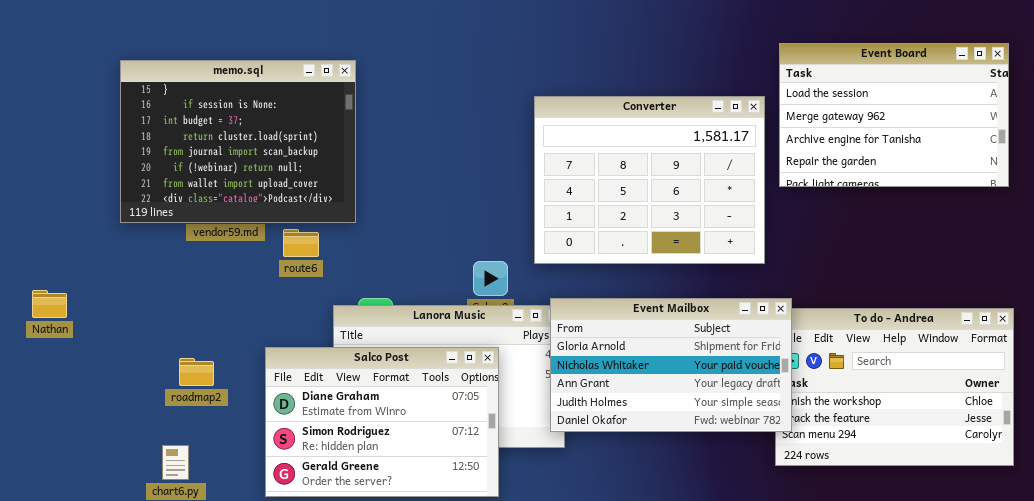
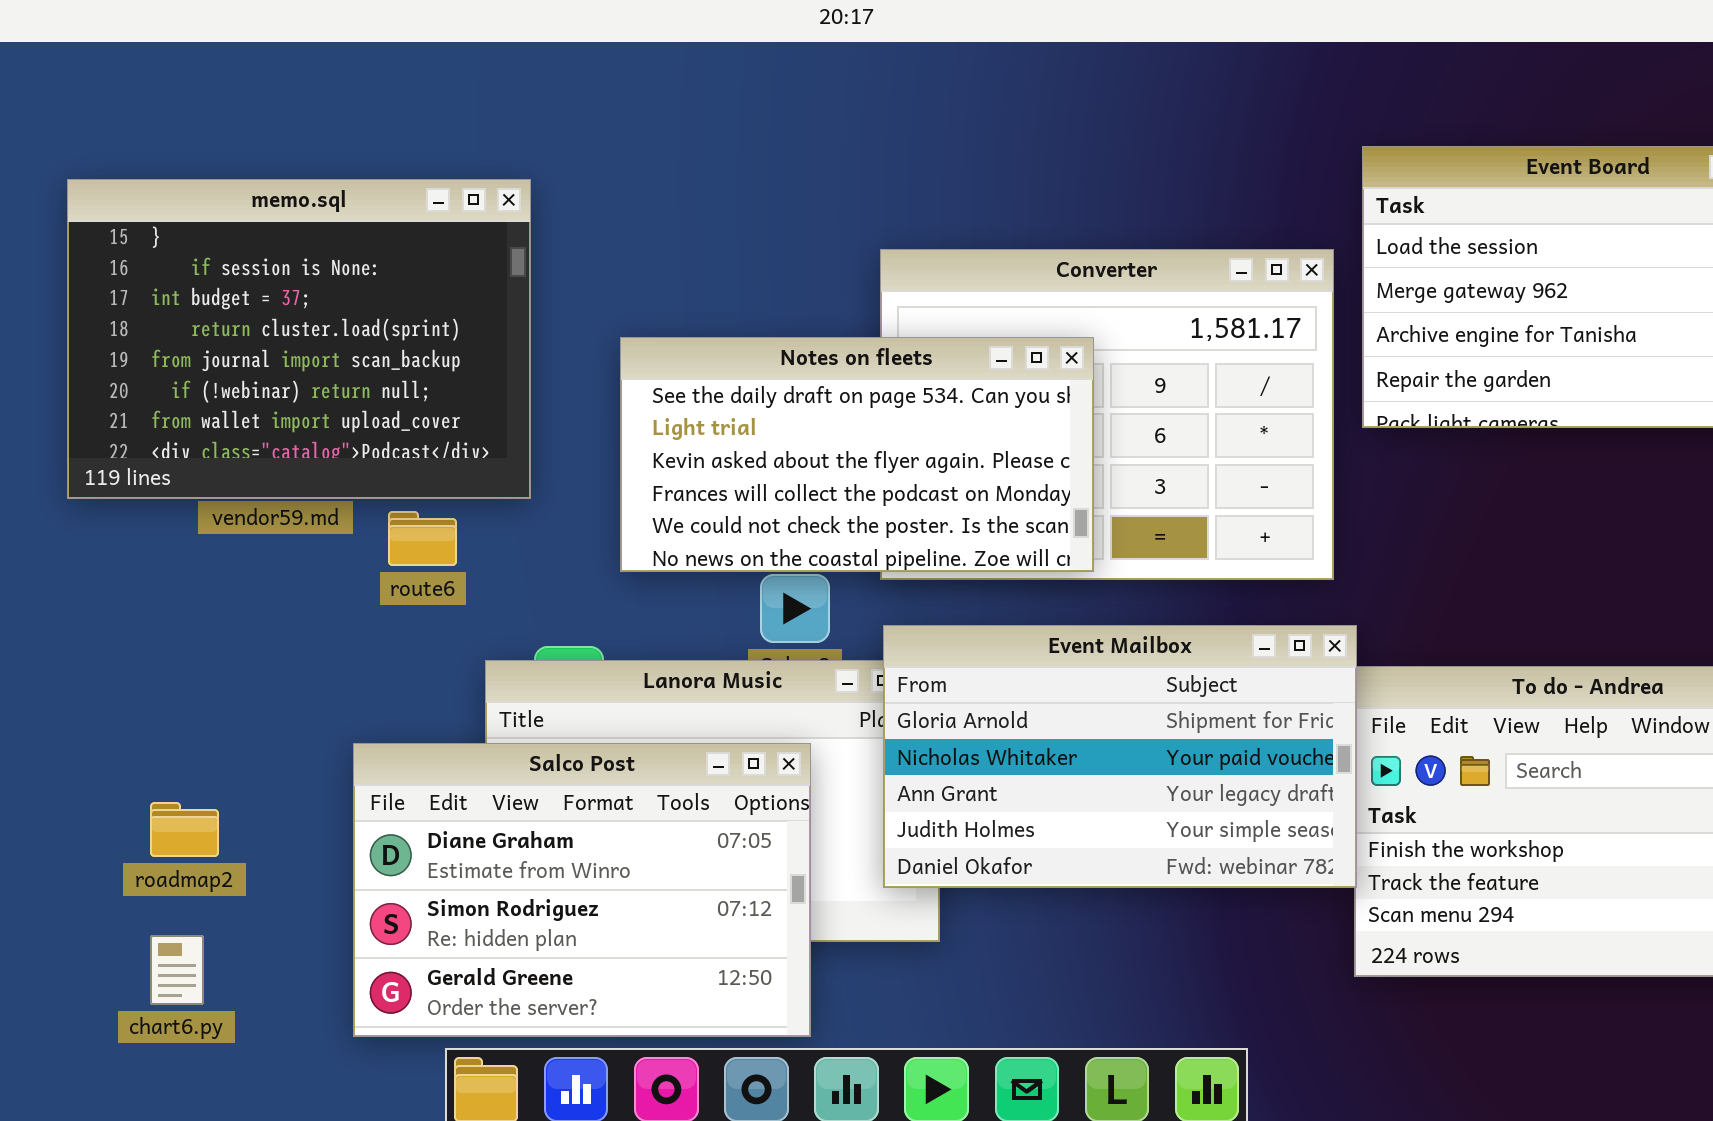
Notes on fleets: none -> [620,337,1094,572], opened
Event Mailbox: [550,298,792,432] -> [883,625,1357,888], moved
roadmap2: [179,358,214,386] -> [150,802,219,857], moved

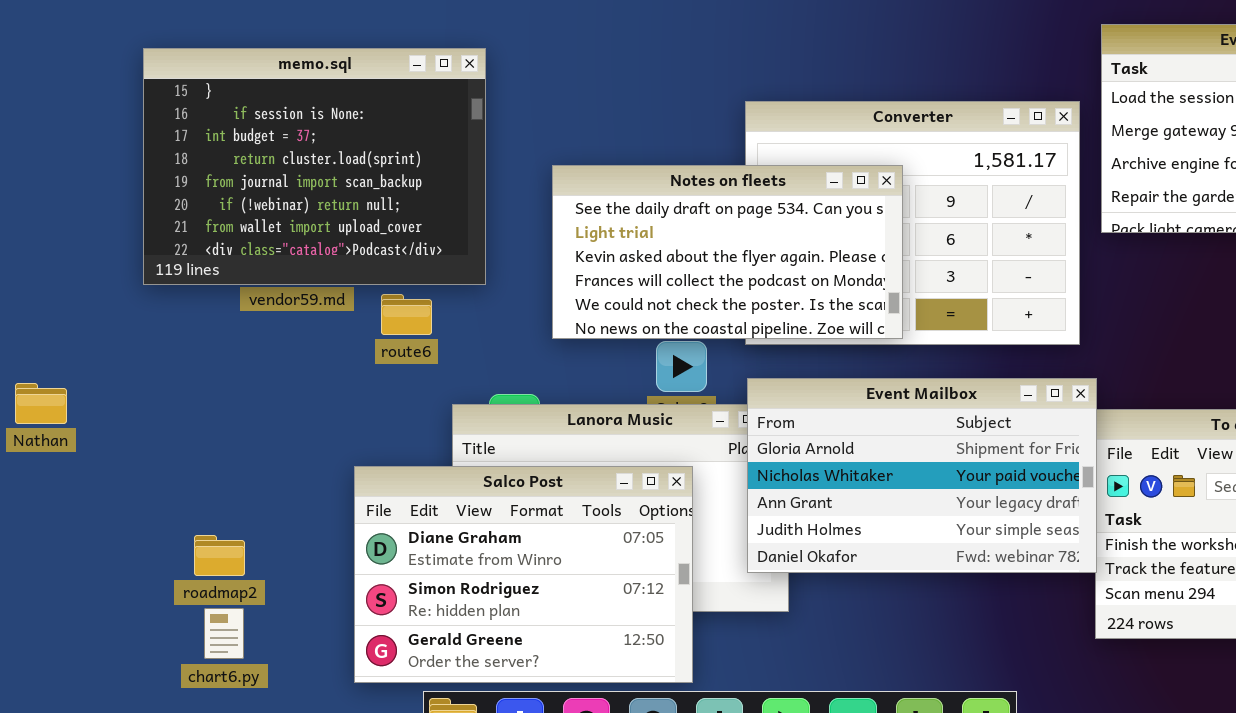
roadmap2: [150,802,219,857] -> [194,535,245,576], moved

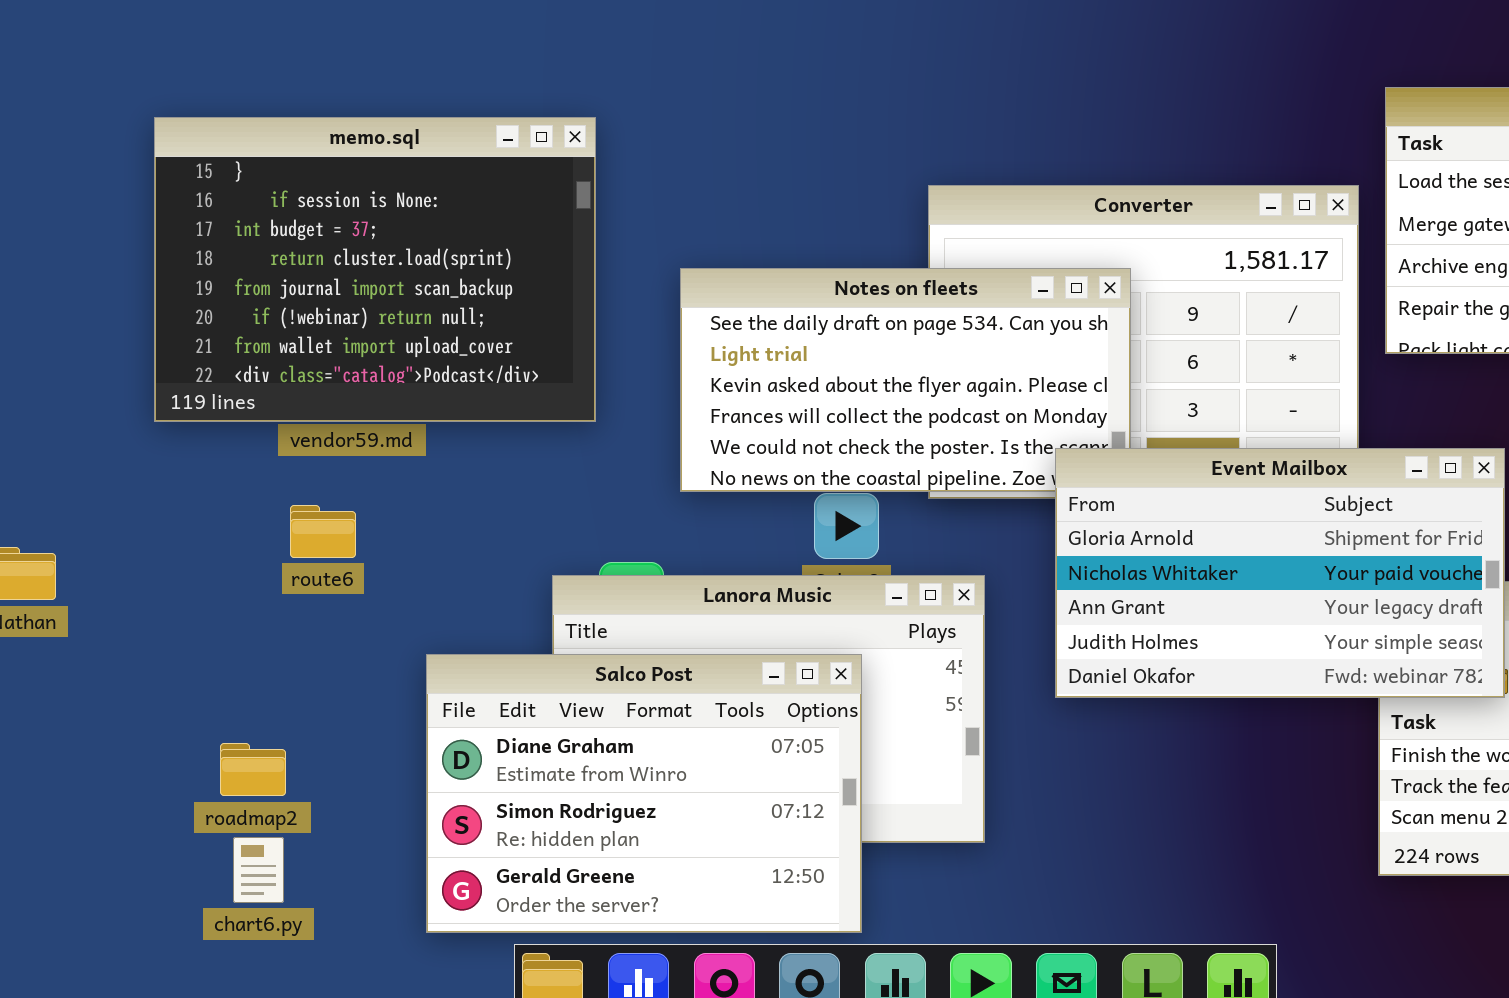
route6: [381,294,432,335] -> [290,505,356,558], moved
Event Mailbox: [747,378,1097,573] -> [1055,448,1505,698], moved

